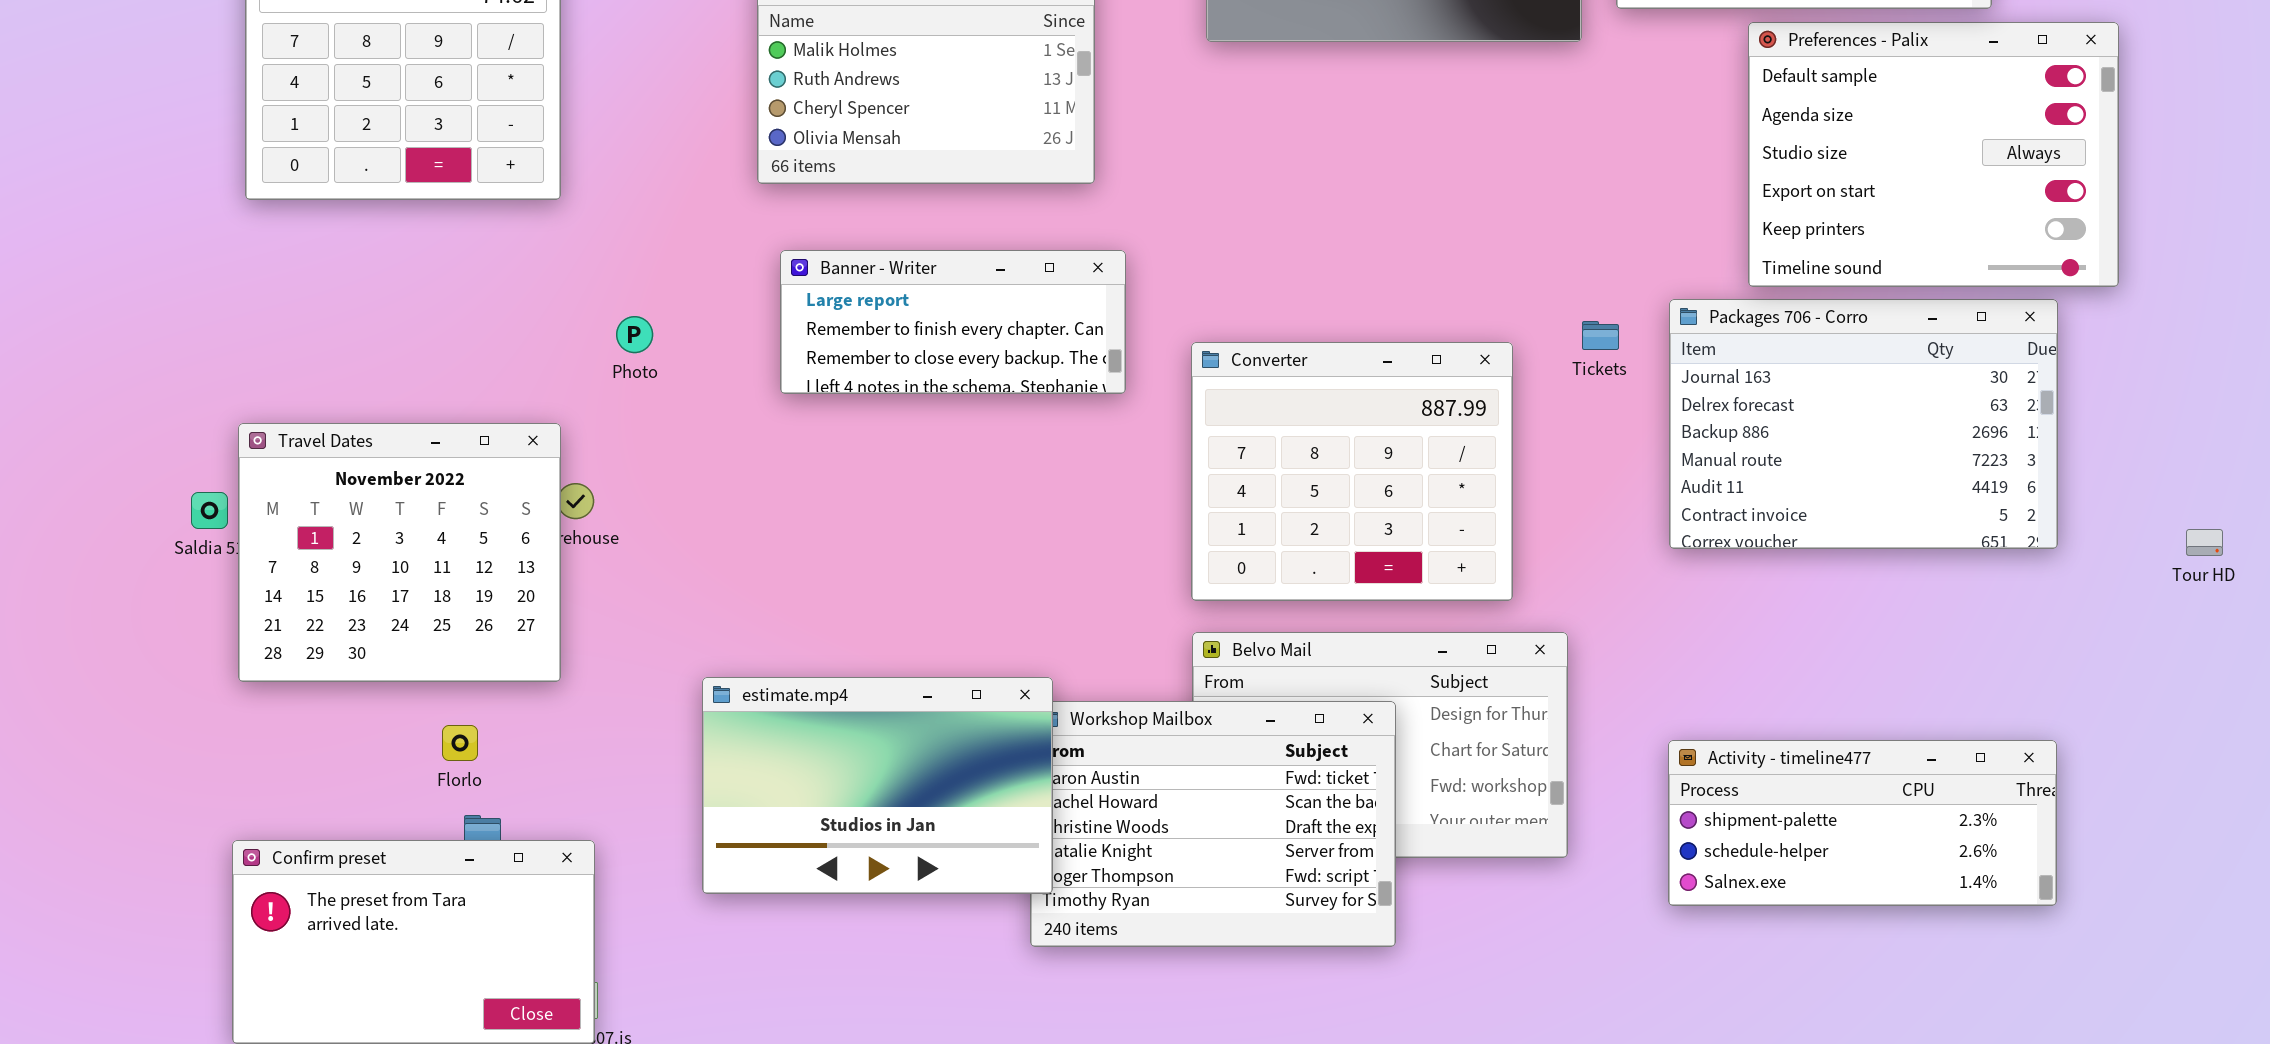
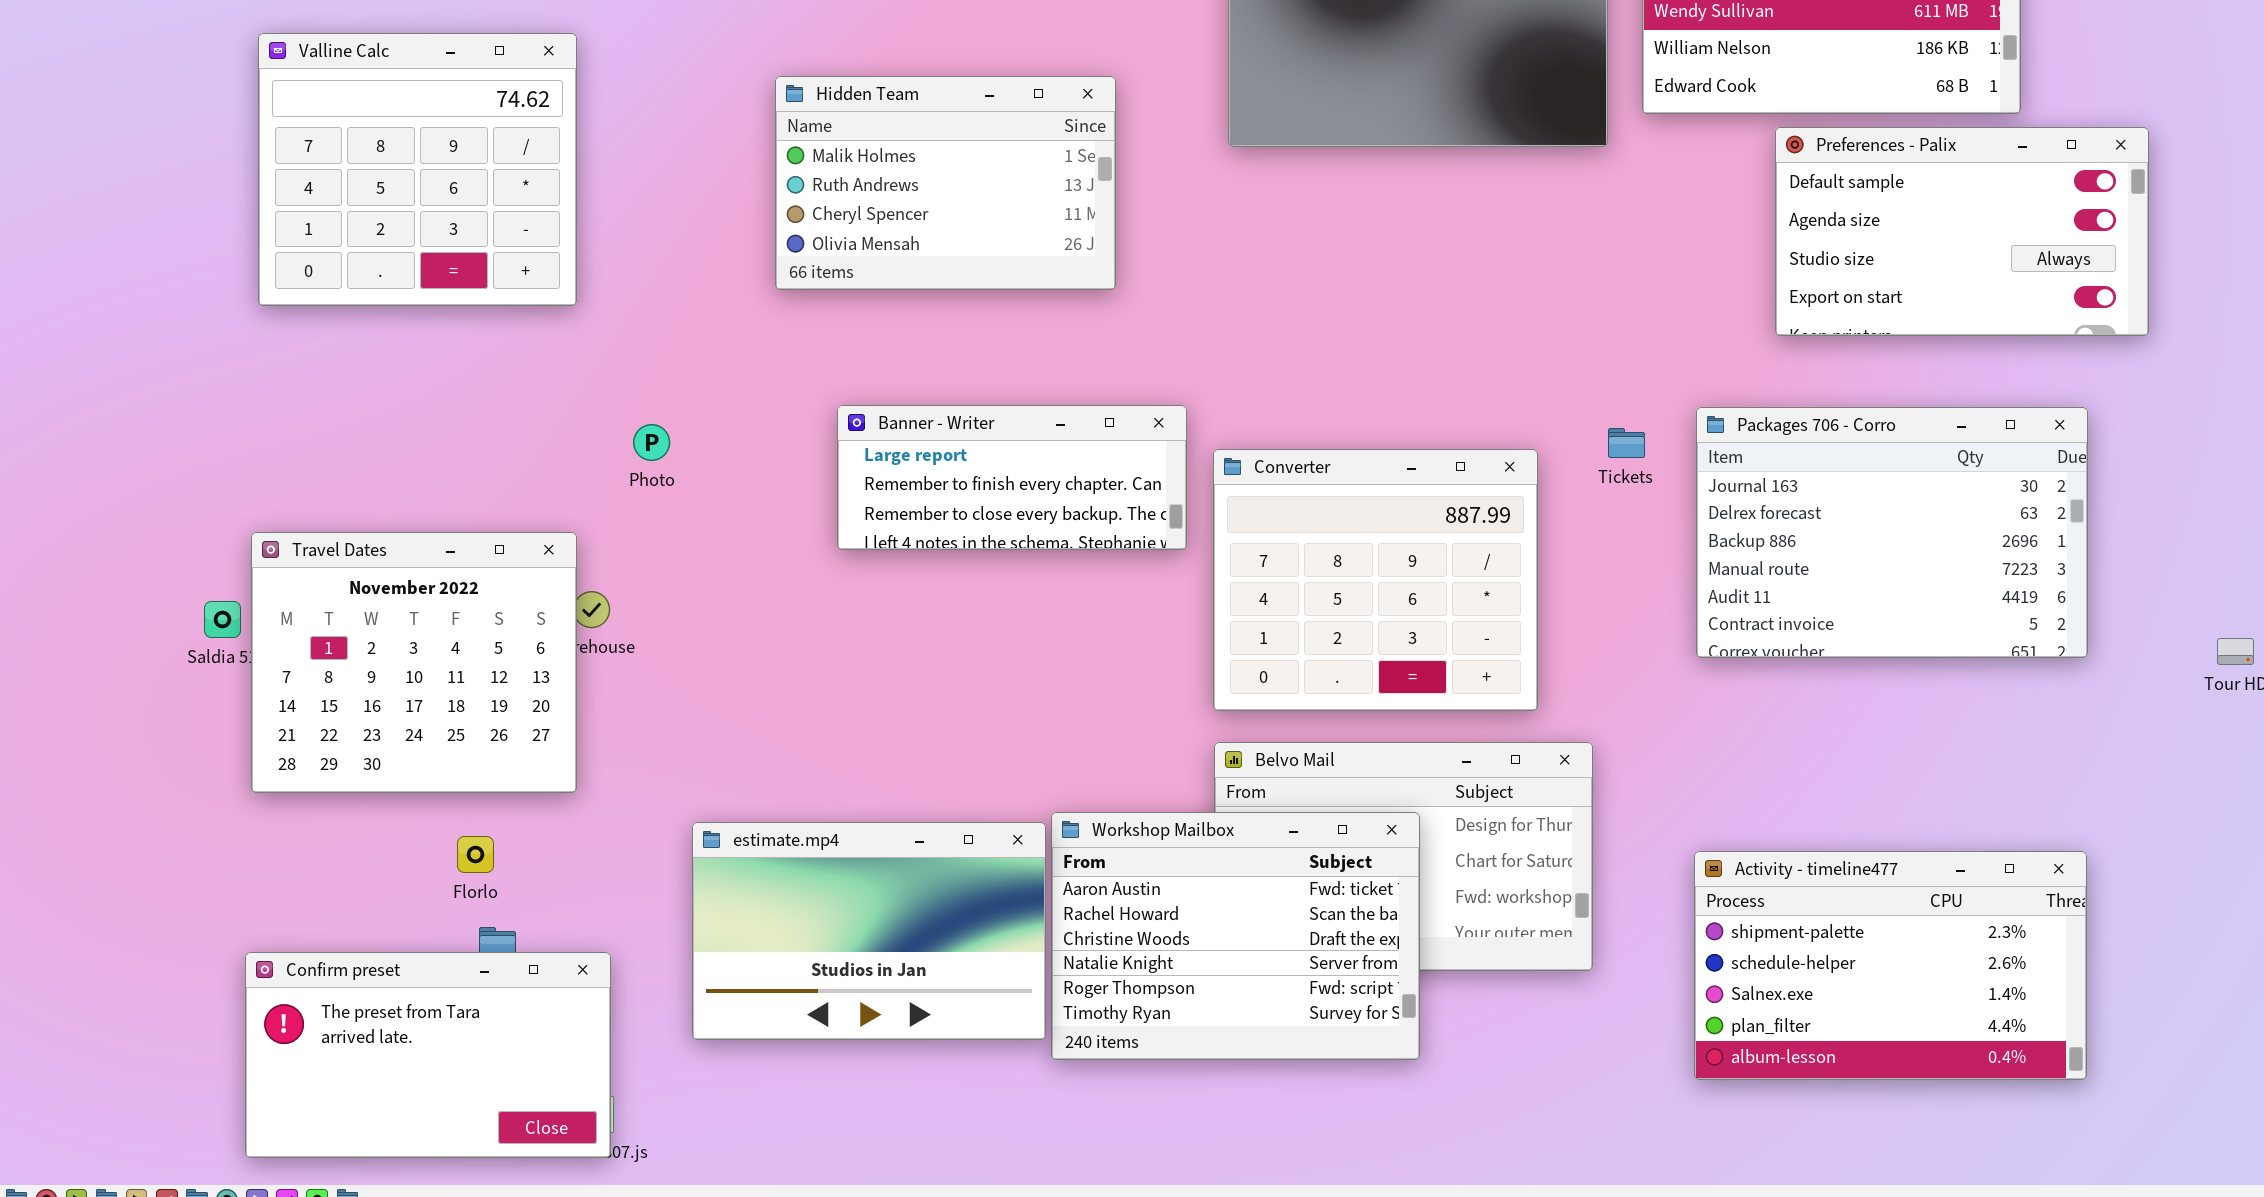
Preferences - Palix: [1748,22,2119,287] -> [1775,127,2149,336], resized
Banner - Writer: [780,250,1126,394] -> [837,405,1187,550], moved
estimate.mp4: [702,677,1053,894] -> [692,822,1046,1040], moved
Activity - timeline477: [1668,740,2057,906] -> [1694,851,2087,1080], resized

